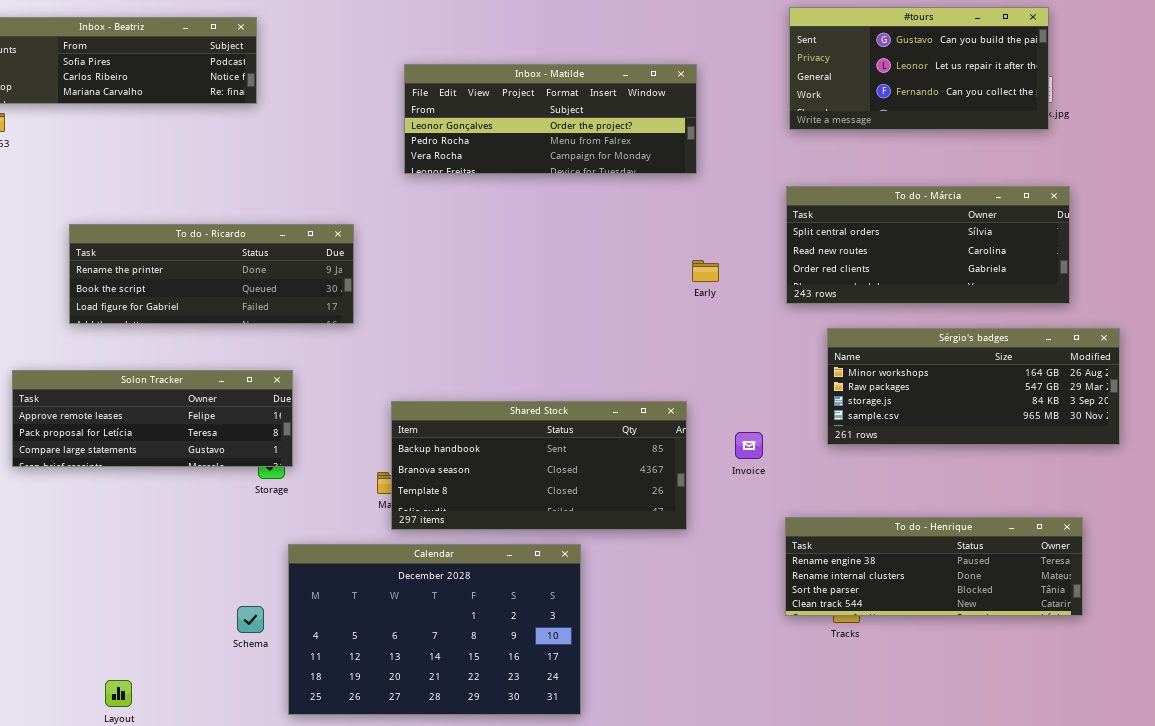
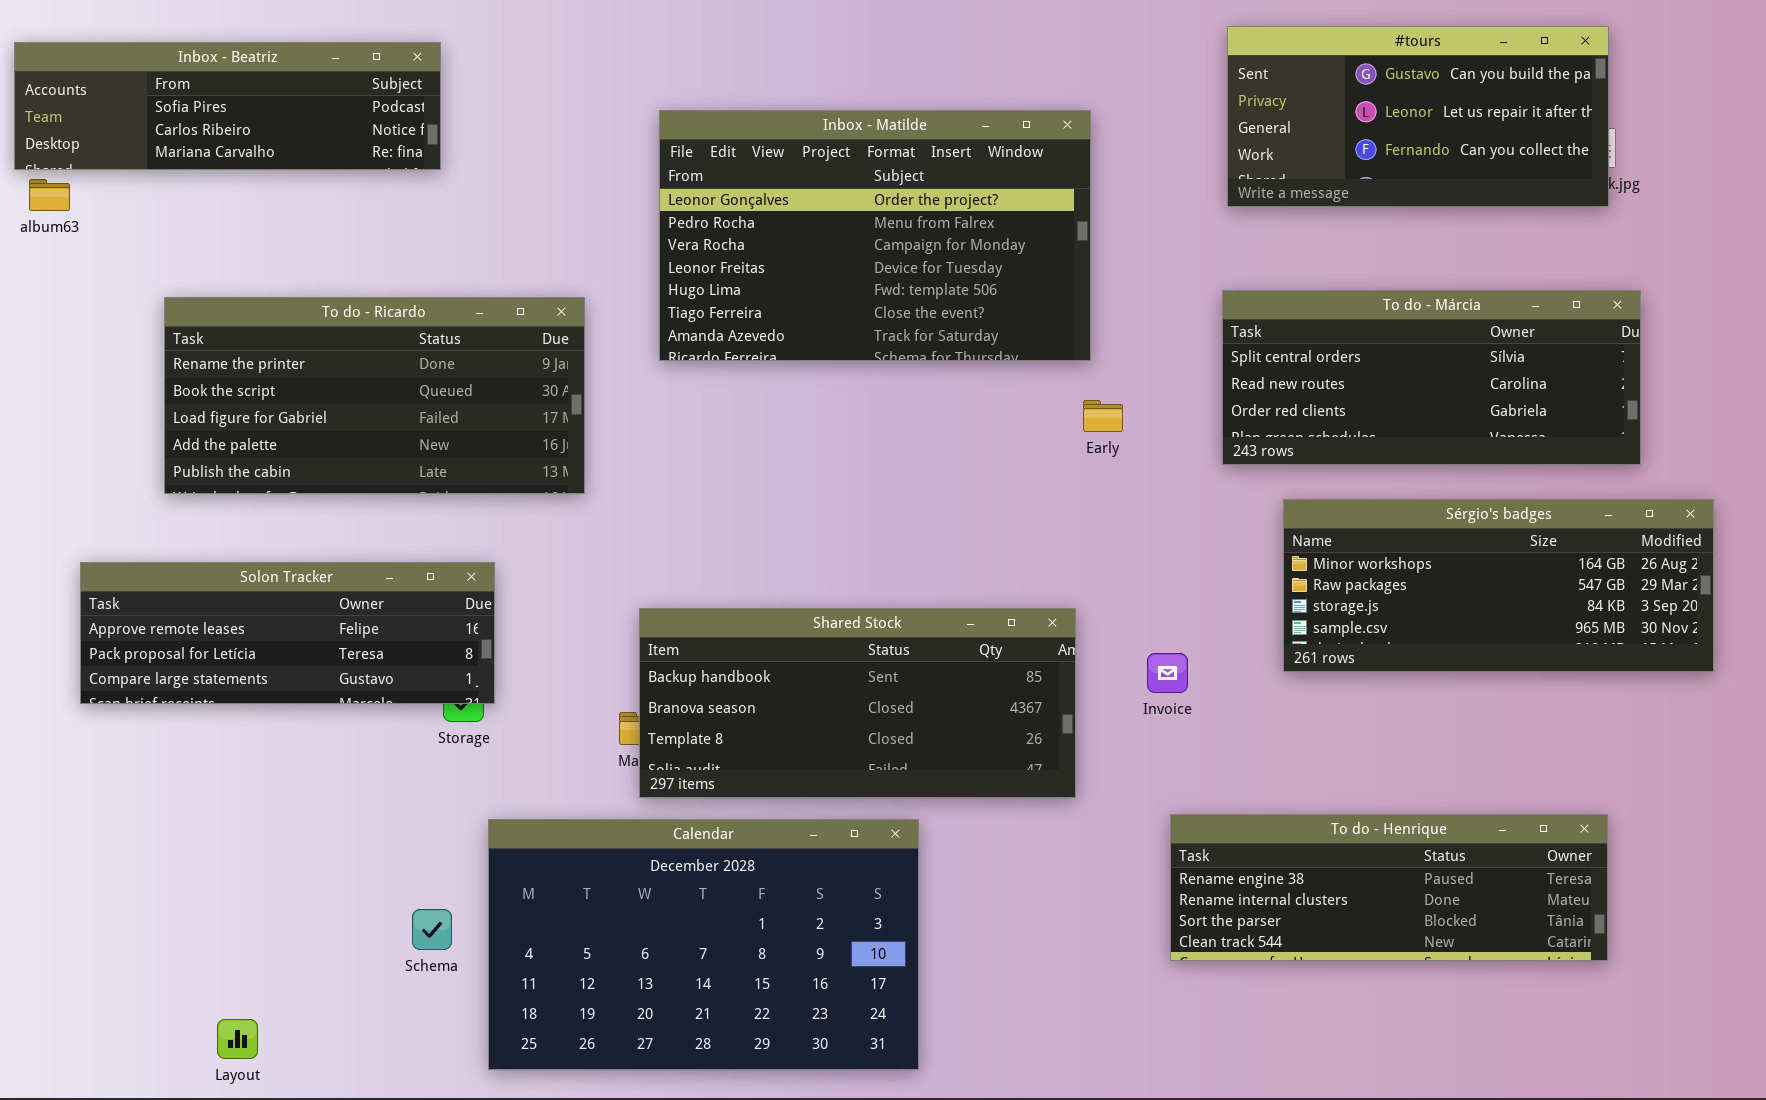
Inbox - Matilde: [404,64,697,174] -> [659,110,1091,361], resized
To do - Ricardo: [69,224,354,324] -> [164,297,585,494], resized
To do - Henrique: [785,517,1083,616] -> [1170,814,1608,961], moved

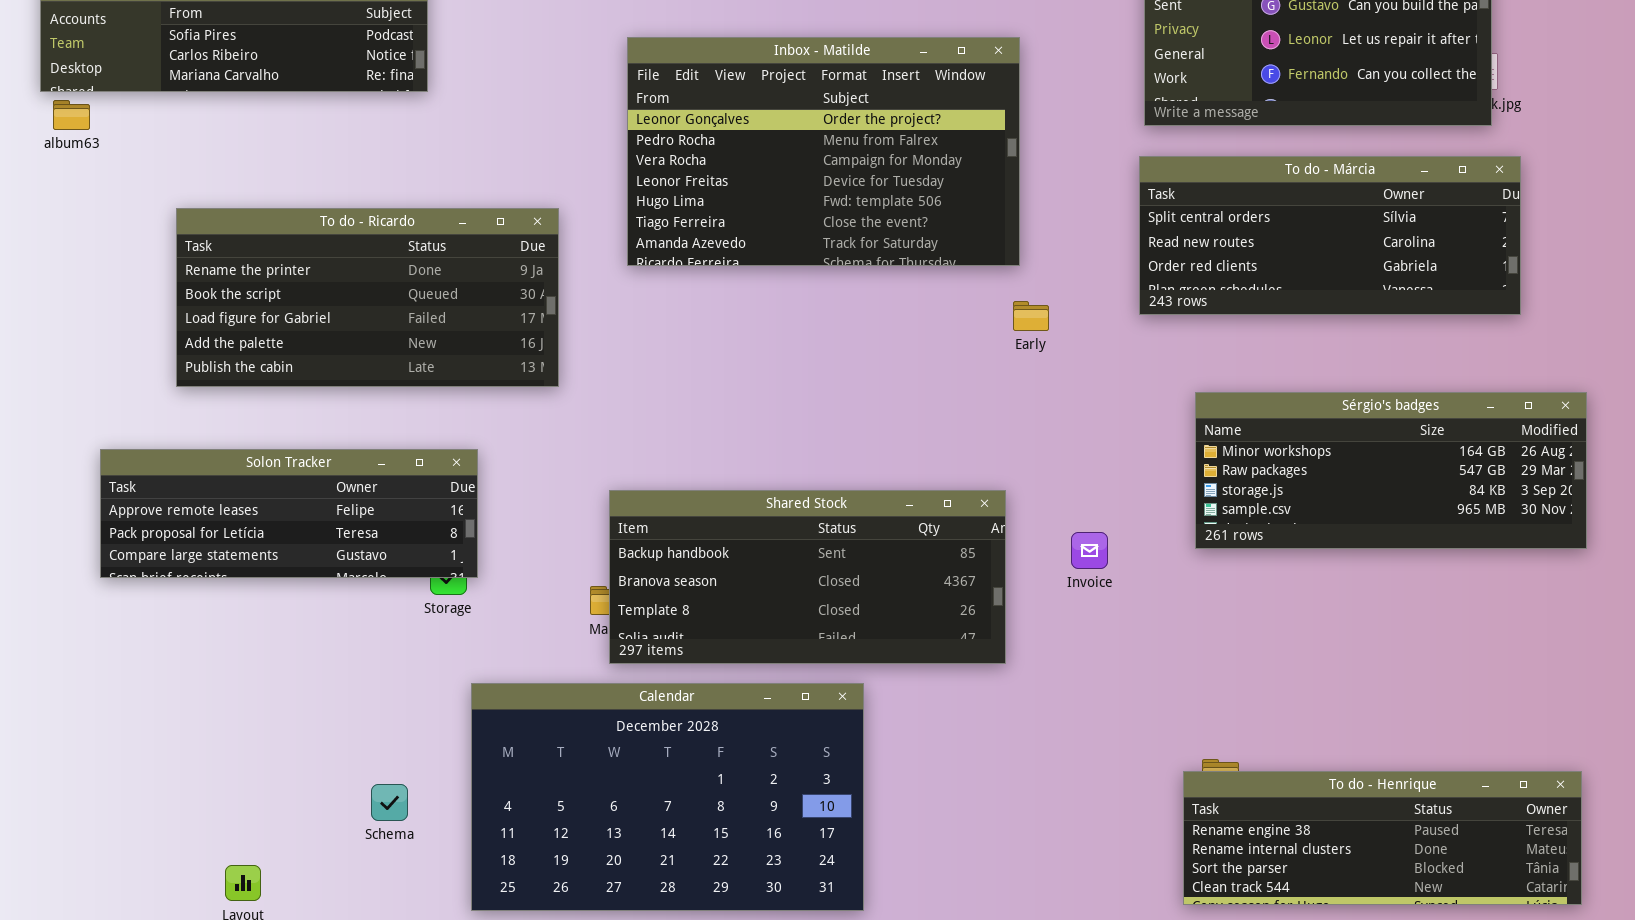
To do - Márcia: [1222,290,1641,465] -> [1139,156,1521,315], moved
To do - Henrique: [1170,814,1608,961] -> [1183,771,1582,905], moved
Schema: [412,909,452,950] -> [371,784,408,821], moved

